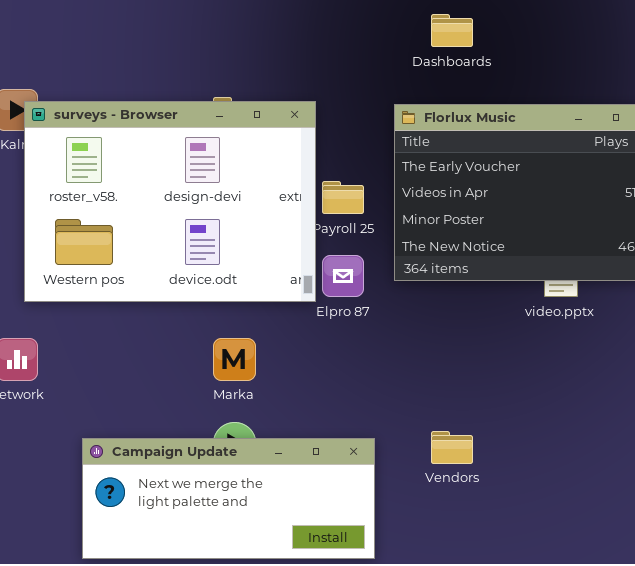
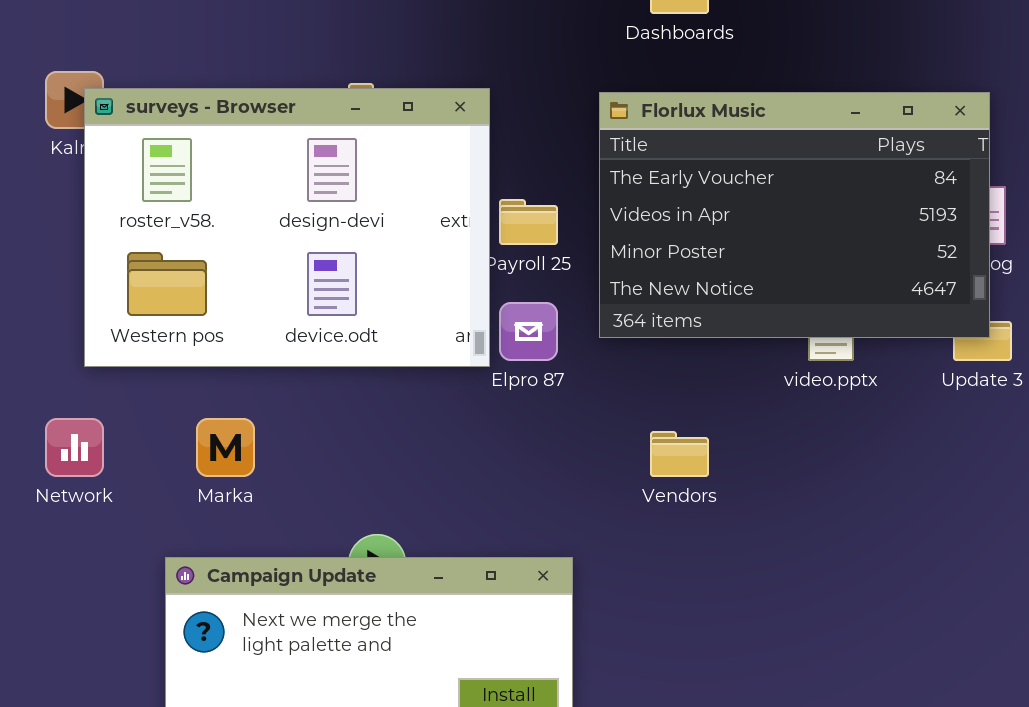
Marka: [213,338,256,381] -> [196,418,255,477], moved
Vendors: [431,431,473,464] -> [650,431,709,477], moved

